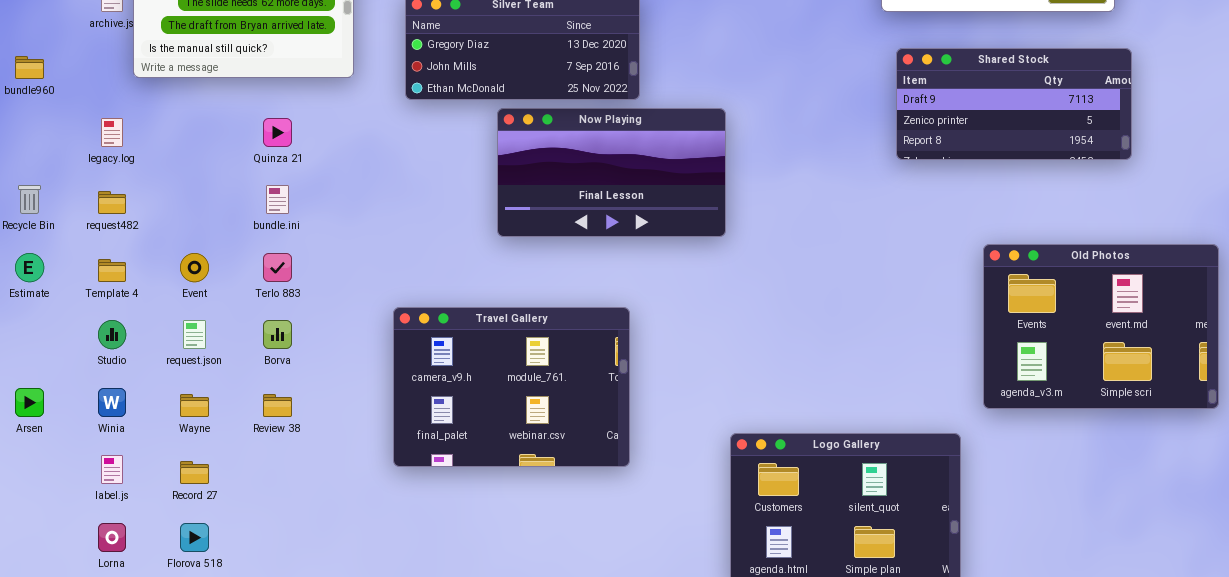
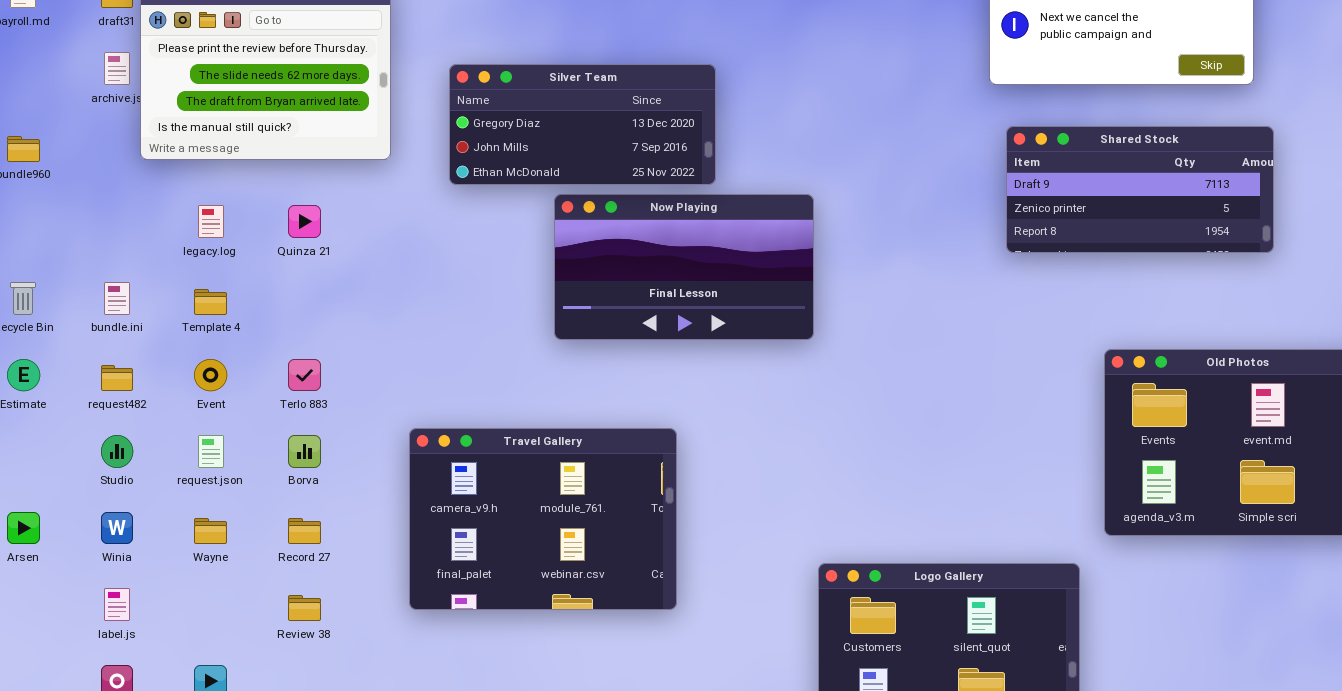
legacy.log: [101,118,123,147] -> [198,205,224,238], moved
bundle.ini: [266,185,289,214] -> [104,282,130,315], moved
request482: [98,191,126,214] -> [101,365,133,391], moved
Template 4: [98,259,126,282] -> [194,289,227,315], moved
Travel Gallery: [393,307,630,467] -> [409,428,677,610], moved
Review 38: [263,394,292,417] -> [288,595,321,621], moved
Record 27: [180,461,209,484] -> [288,518,321,544], moved

